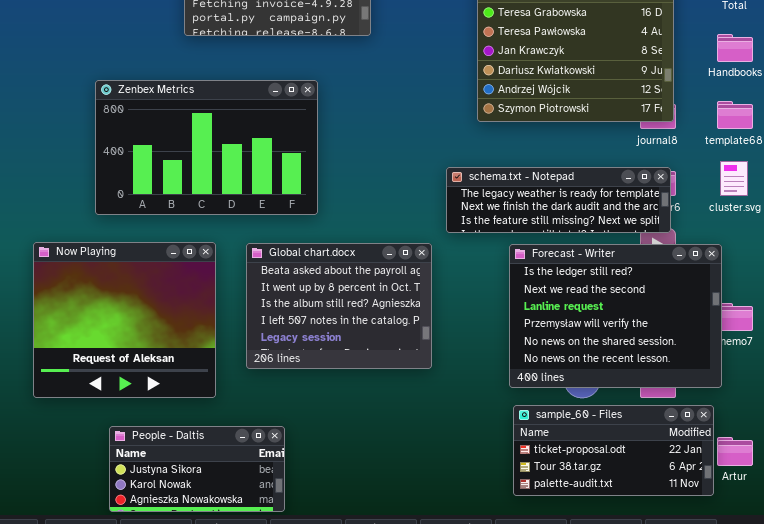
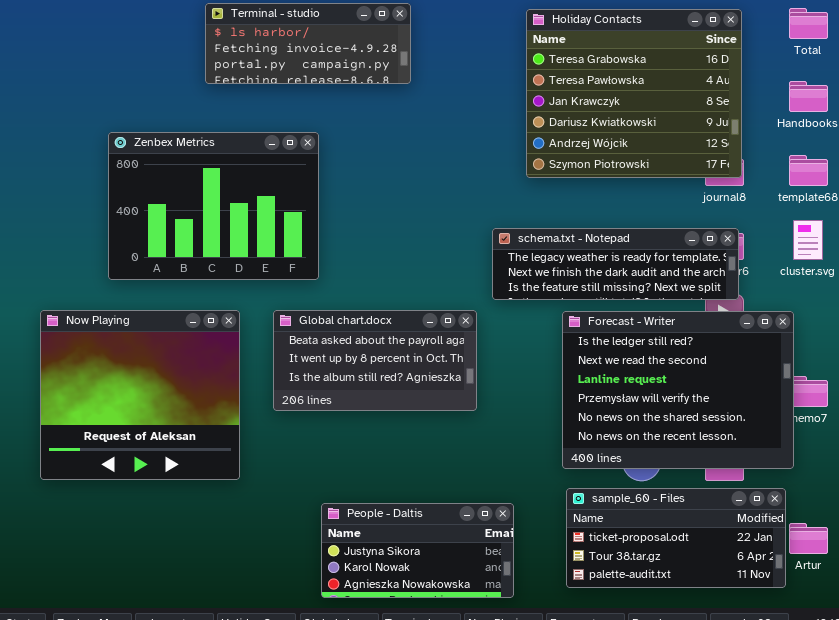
Zenbex Metrics: [95,80,318,215] -> [108,132,319,280], resized
Global chart.docx: [246,243,432,369] -> [273,310,477,411], resized
People - Daltis: [109,426,285,512] -> [321,503,514,598], moved

